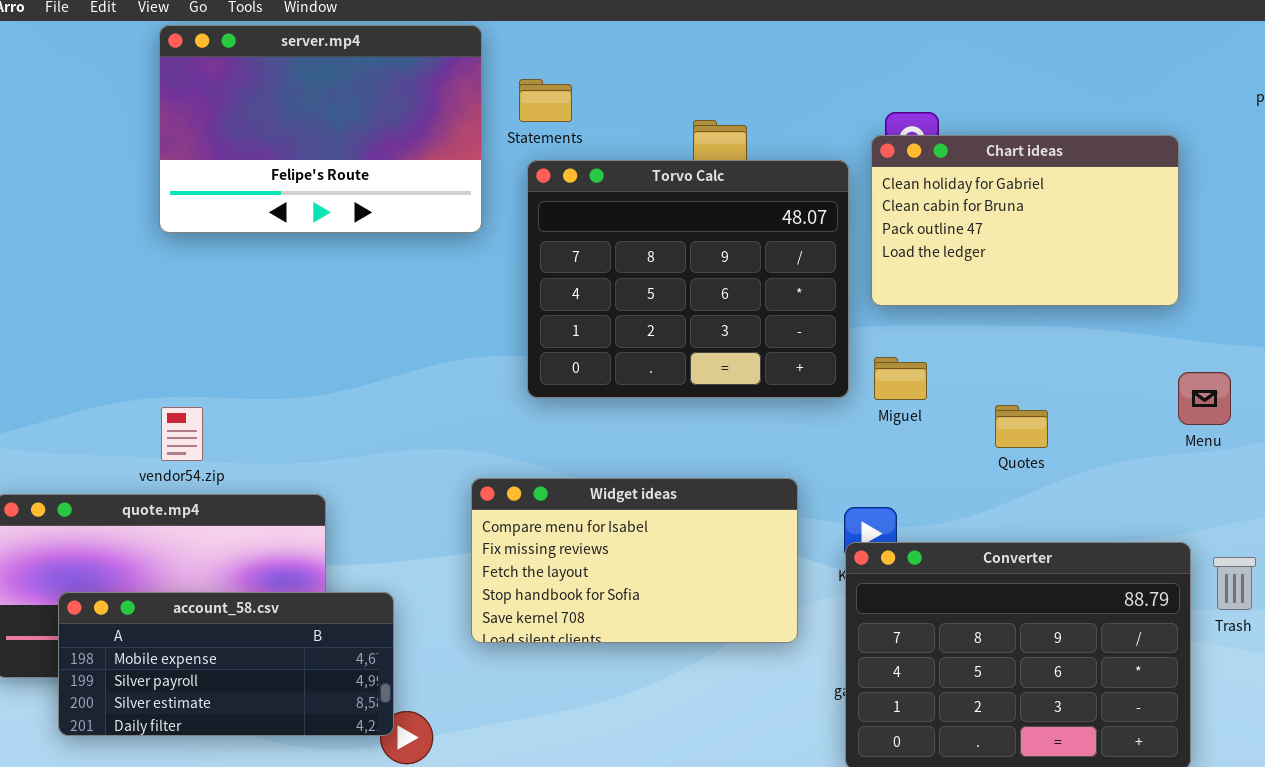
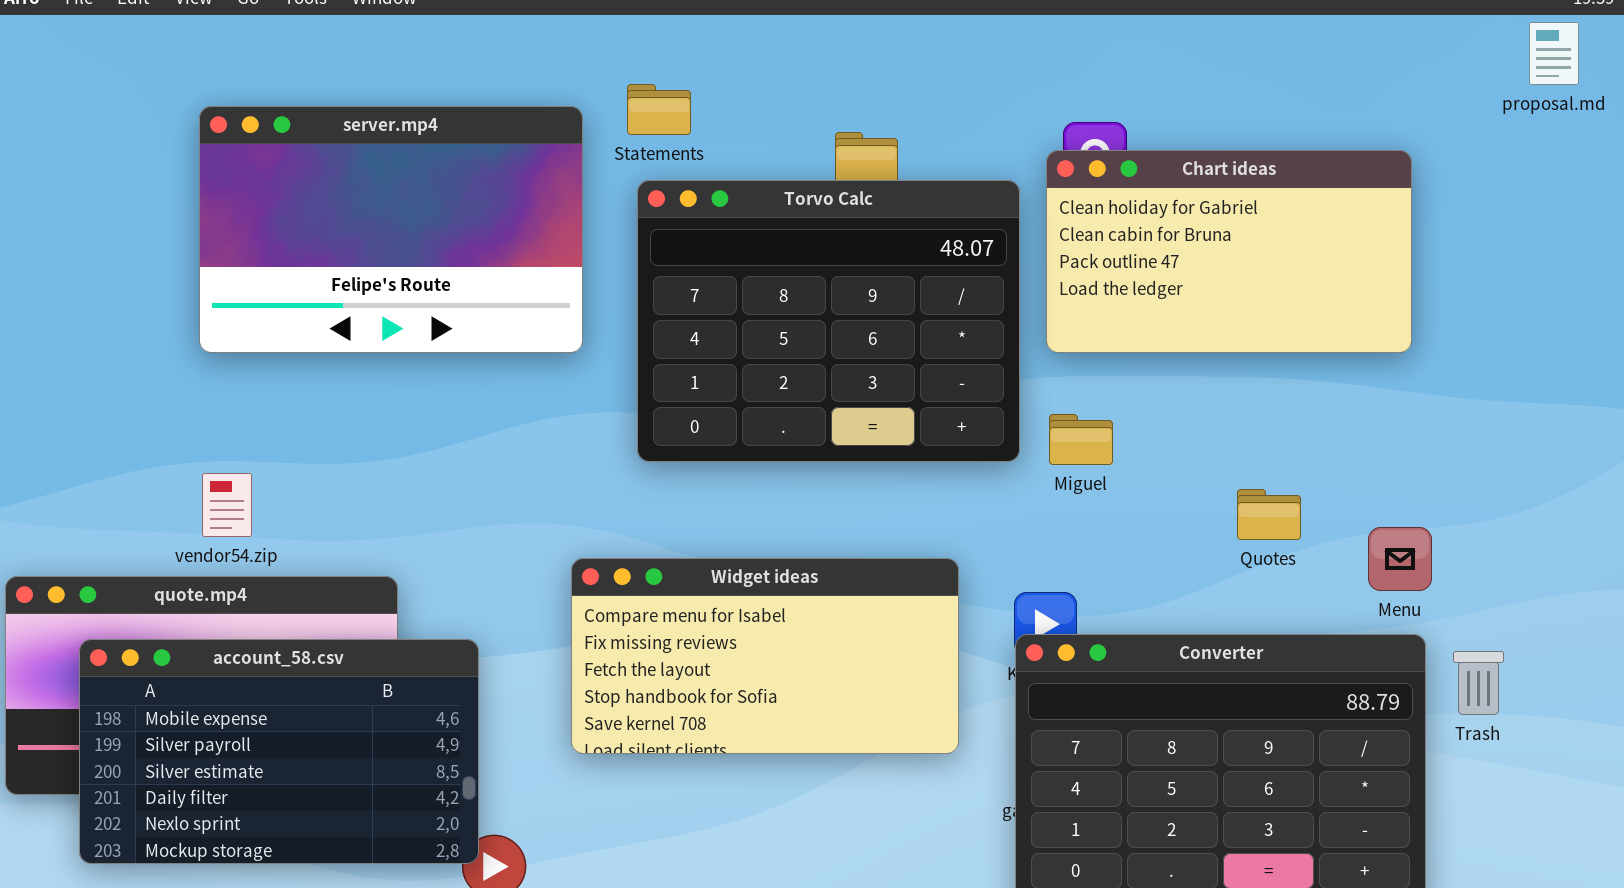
server.mp4: [159,25,482,233] -> [199,106,583,353], moved
Menu: [1178,372,1231,425] -> [1368,527,1432,591], moved
Quotes: [995,405,1048,448] -> [1237,489,1301,540], moved
account_58.csv: [58,592,394,736] -> [79,639,479,864], resized

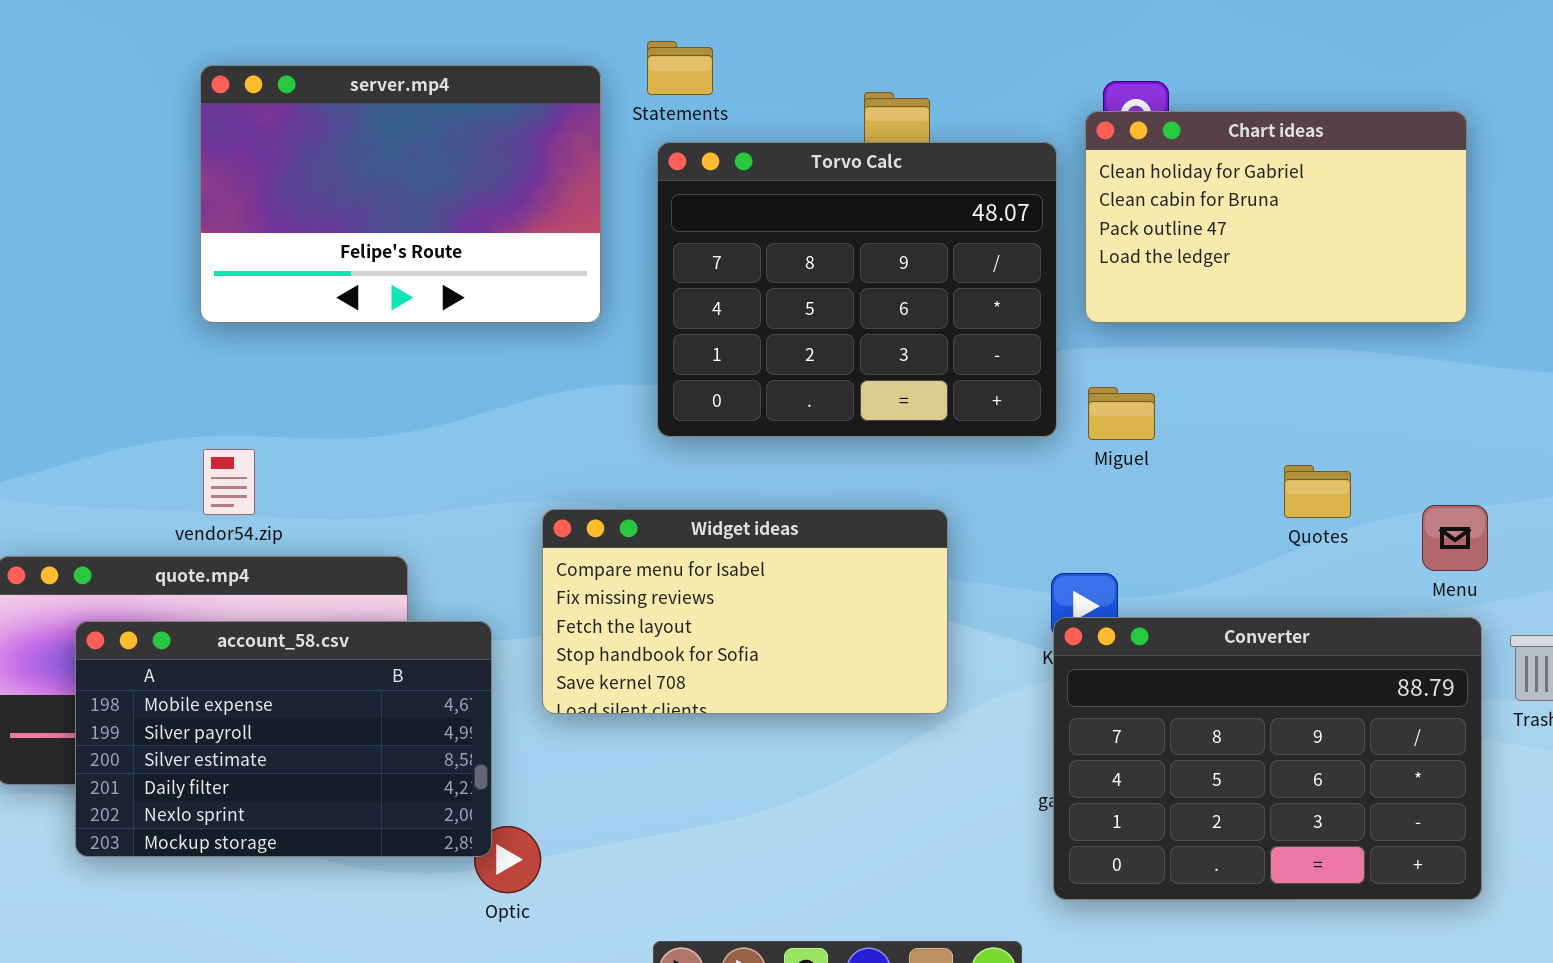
Widget ideas: [571,558,959,754] -> [542,509,948,714], moved

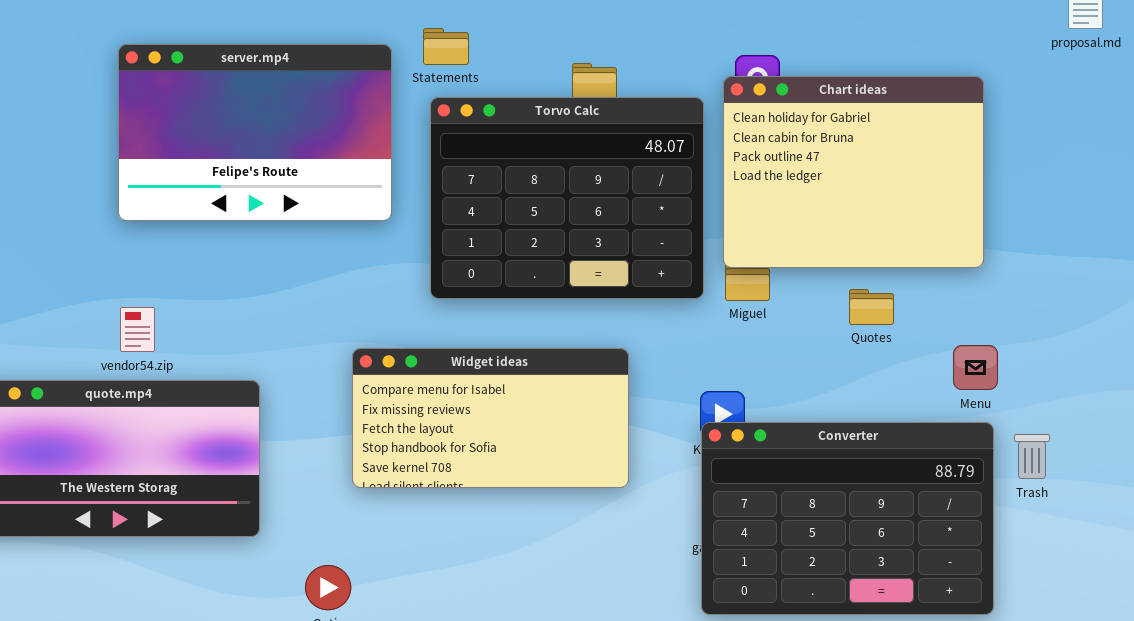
Chart ideas: [1085,111,1467,323] -> [723,76,984,268], resized
Quotes: [1284,465,1351,518] -> [849,289,894,325], moved
account_58.csv: [75,621,492,857] -> none, closed

